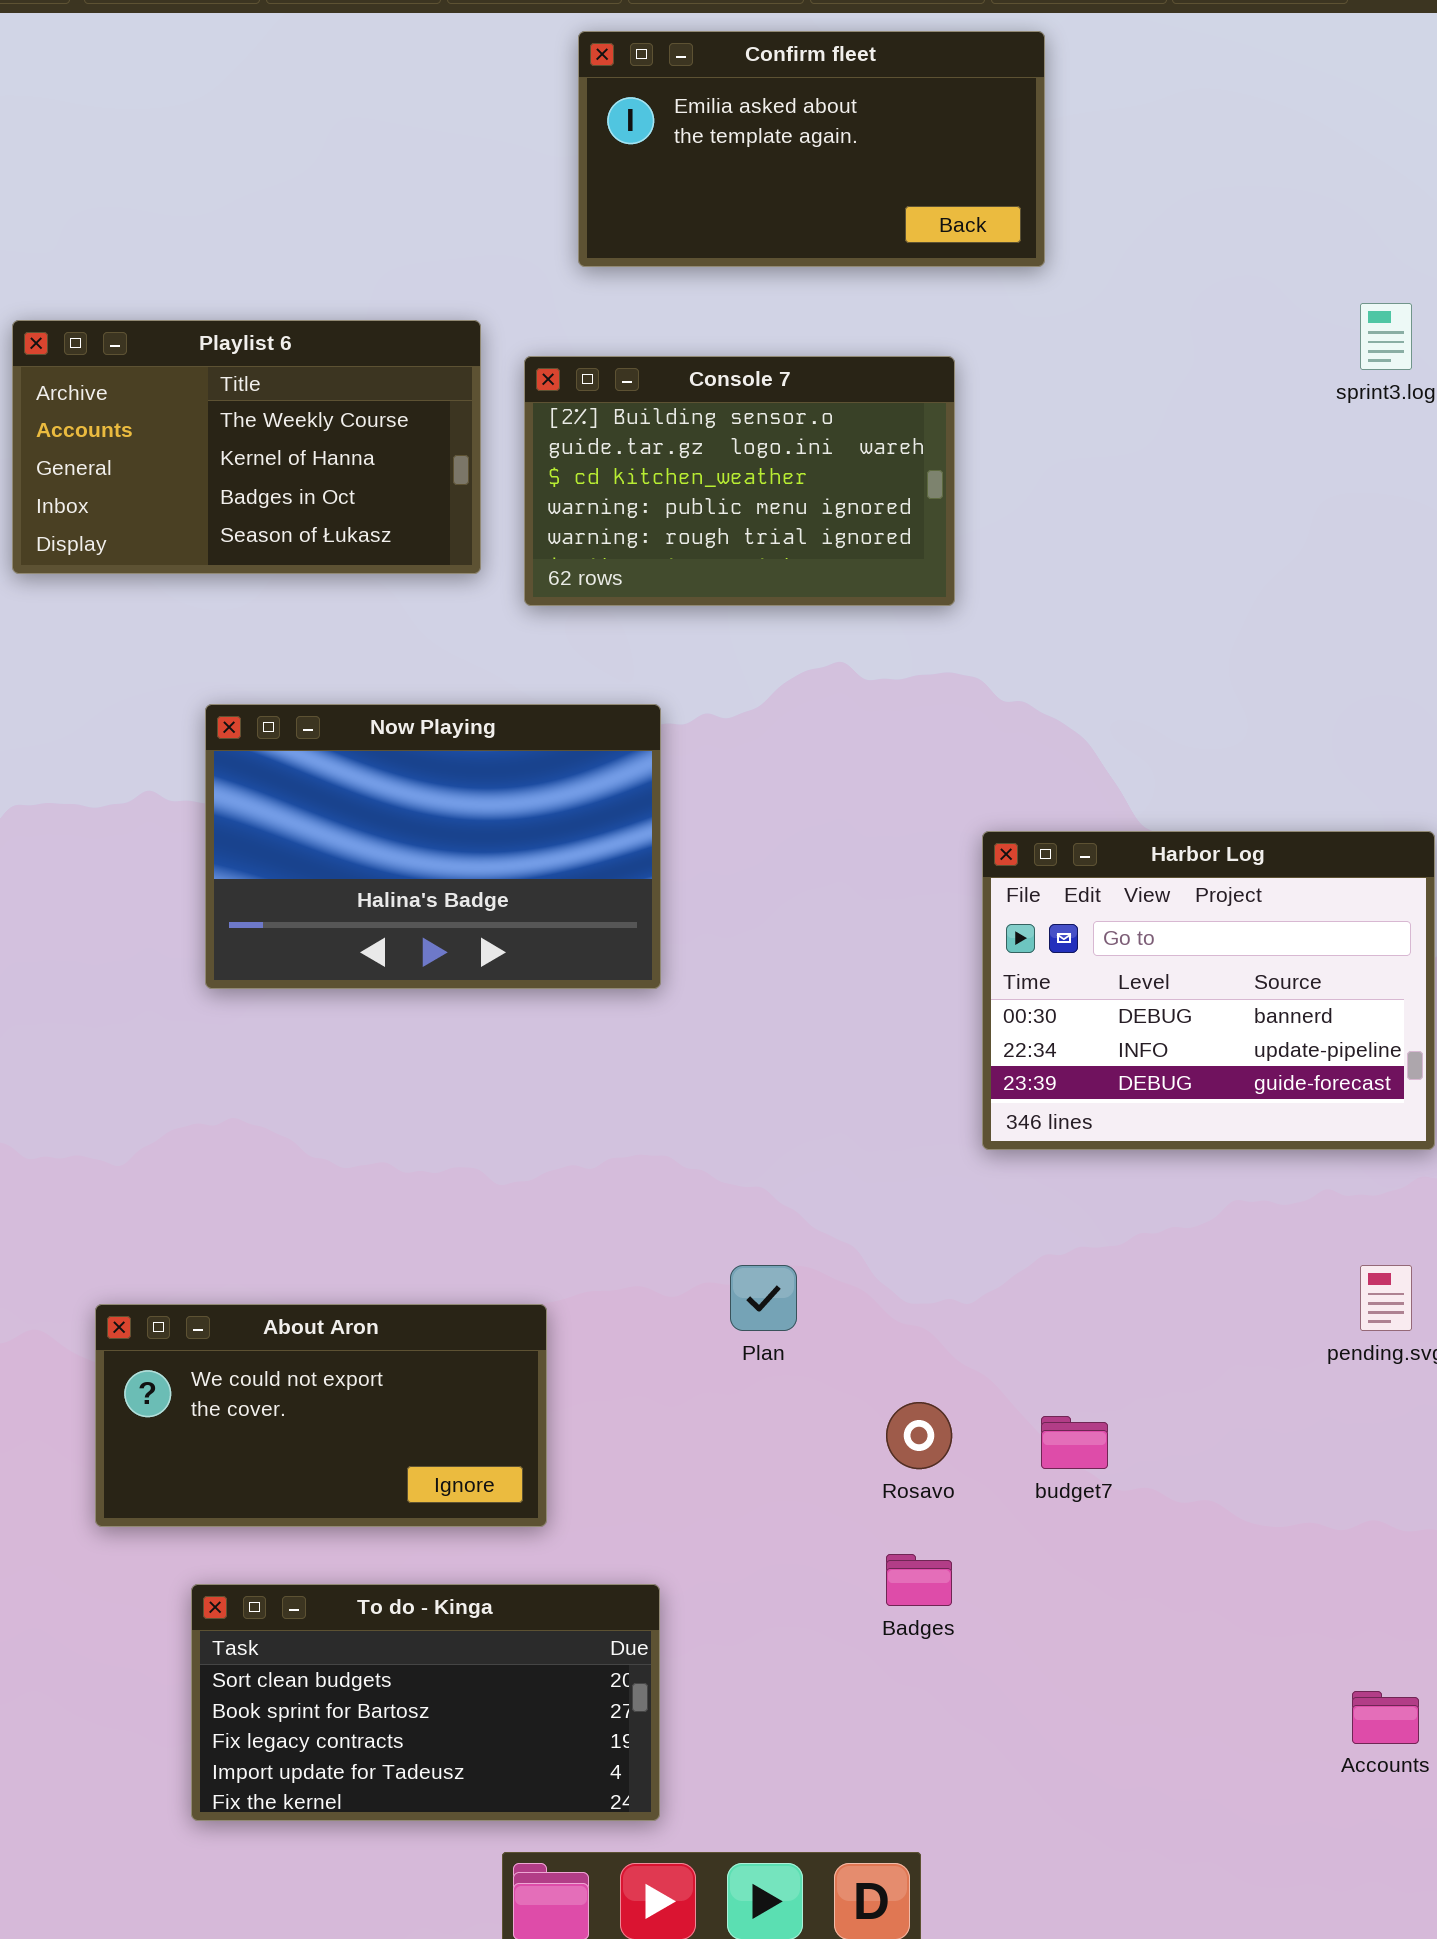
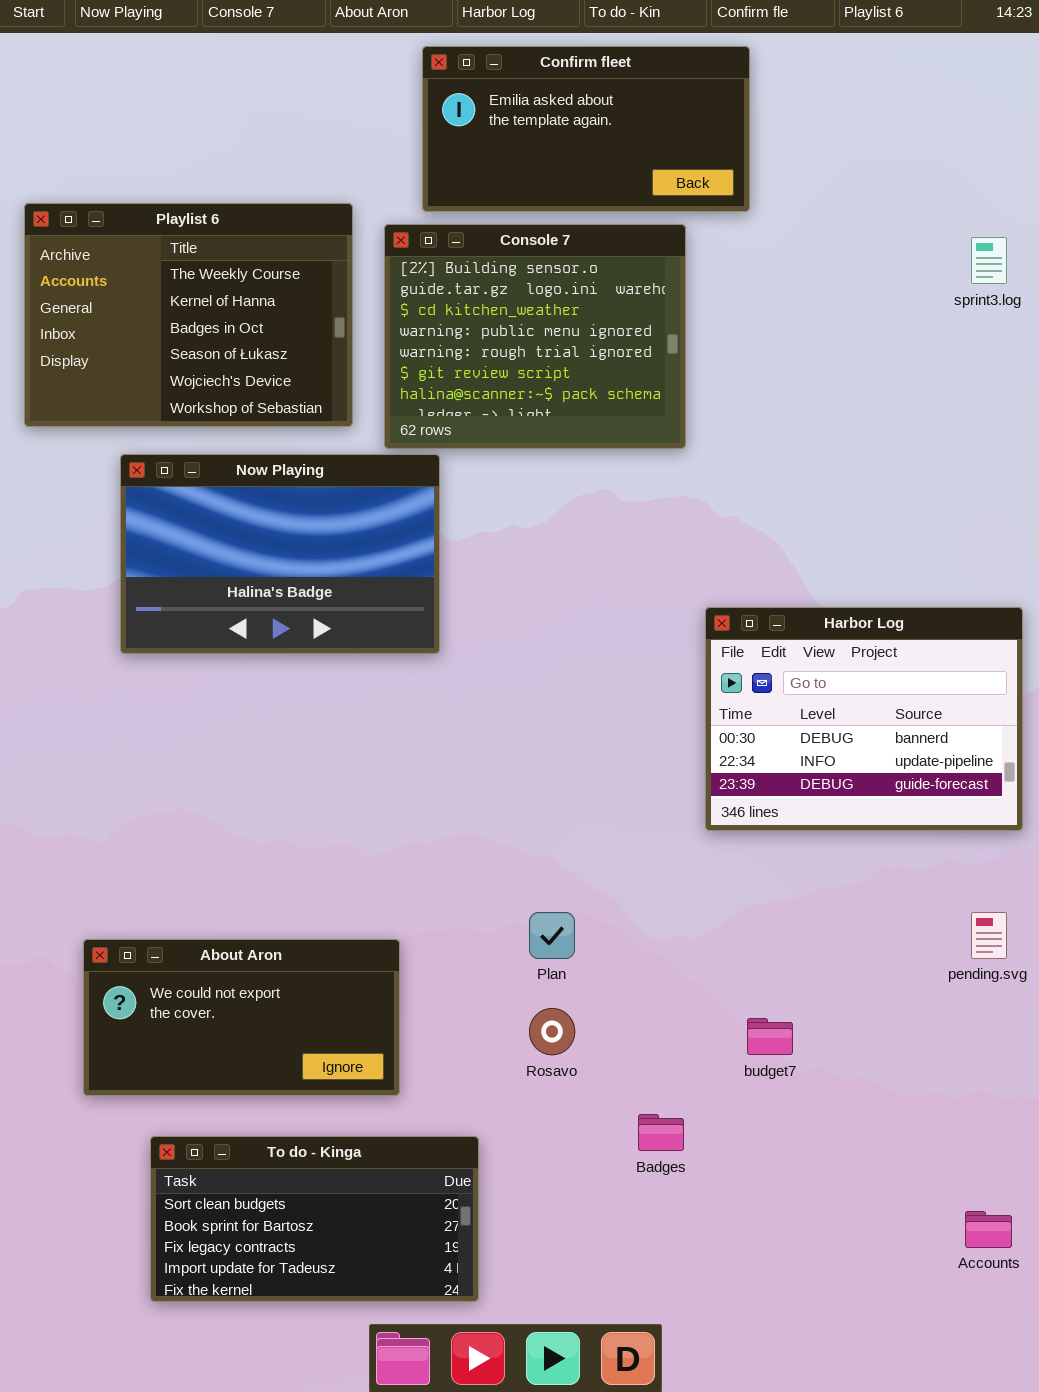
Playlist 6: [12,320,481,574] -> [24,203,353,427], resized
Console 7: [524,356,955,606] -> [384,224,686,449], resized
Now Playing: [205,704,661,989] -> [120,454,440,654], moved
Rosavo: [886,1402,952,1469] -> [529,1008,575,1055], moved

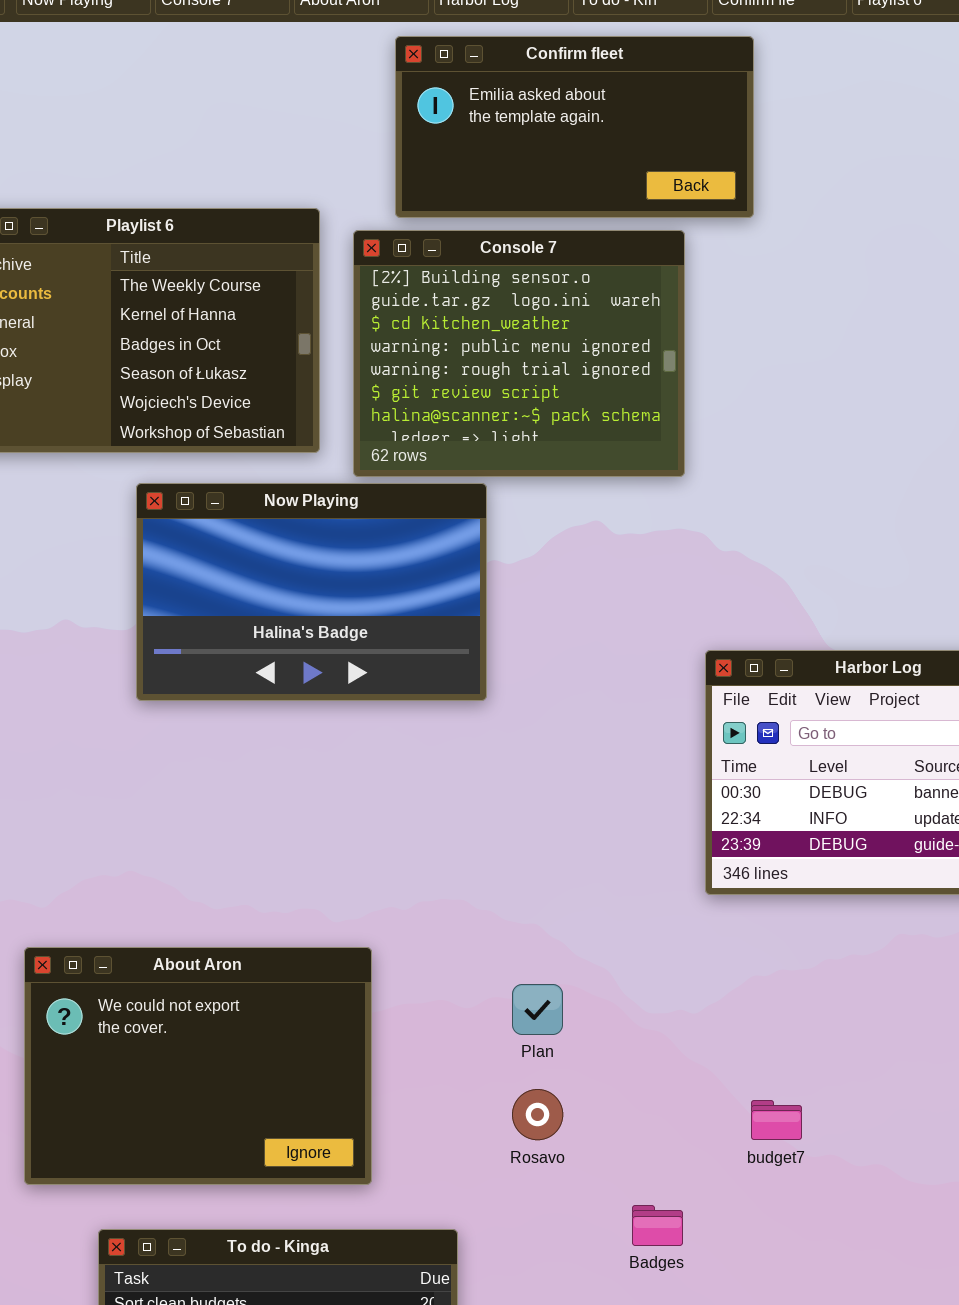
Now Playing: [120,454,440,654] -> [136,483,487,701], moved
About Aron: [83,939,400,1096] -> [24,947,372,1185], resized

